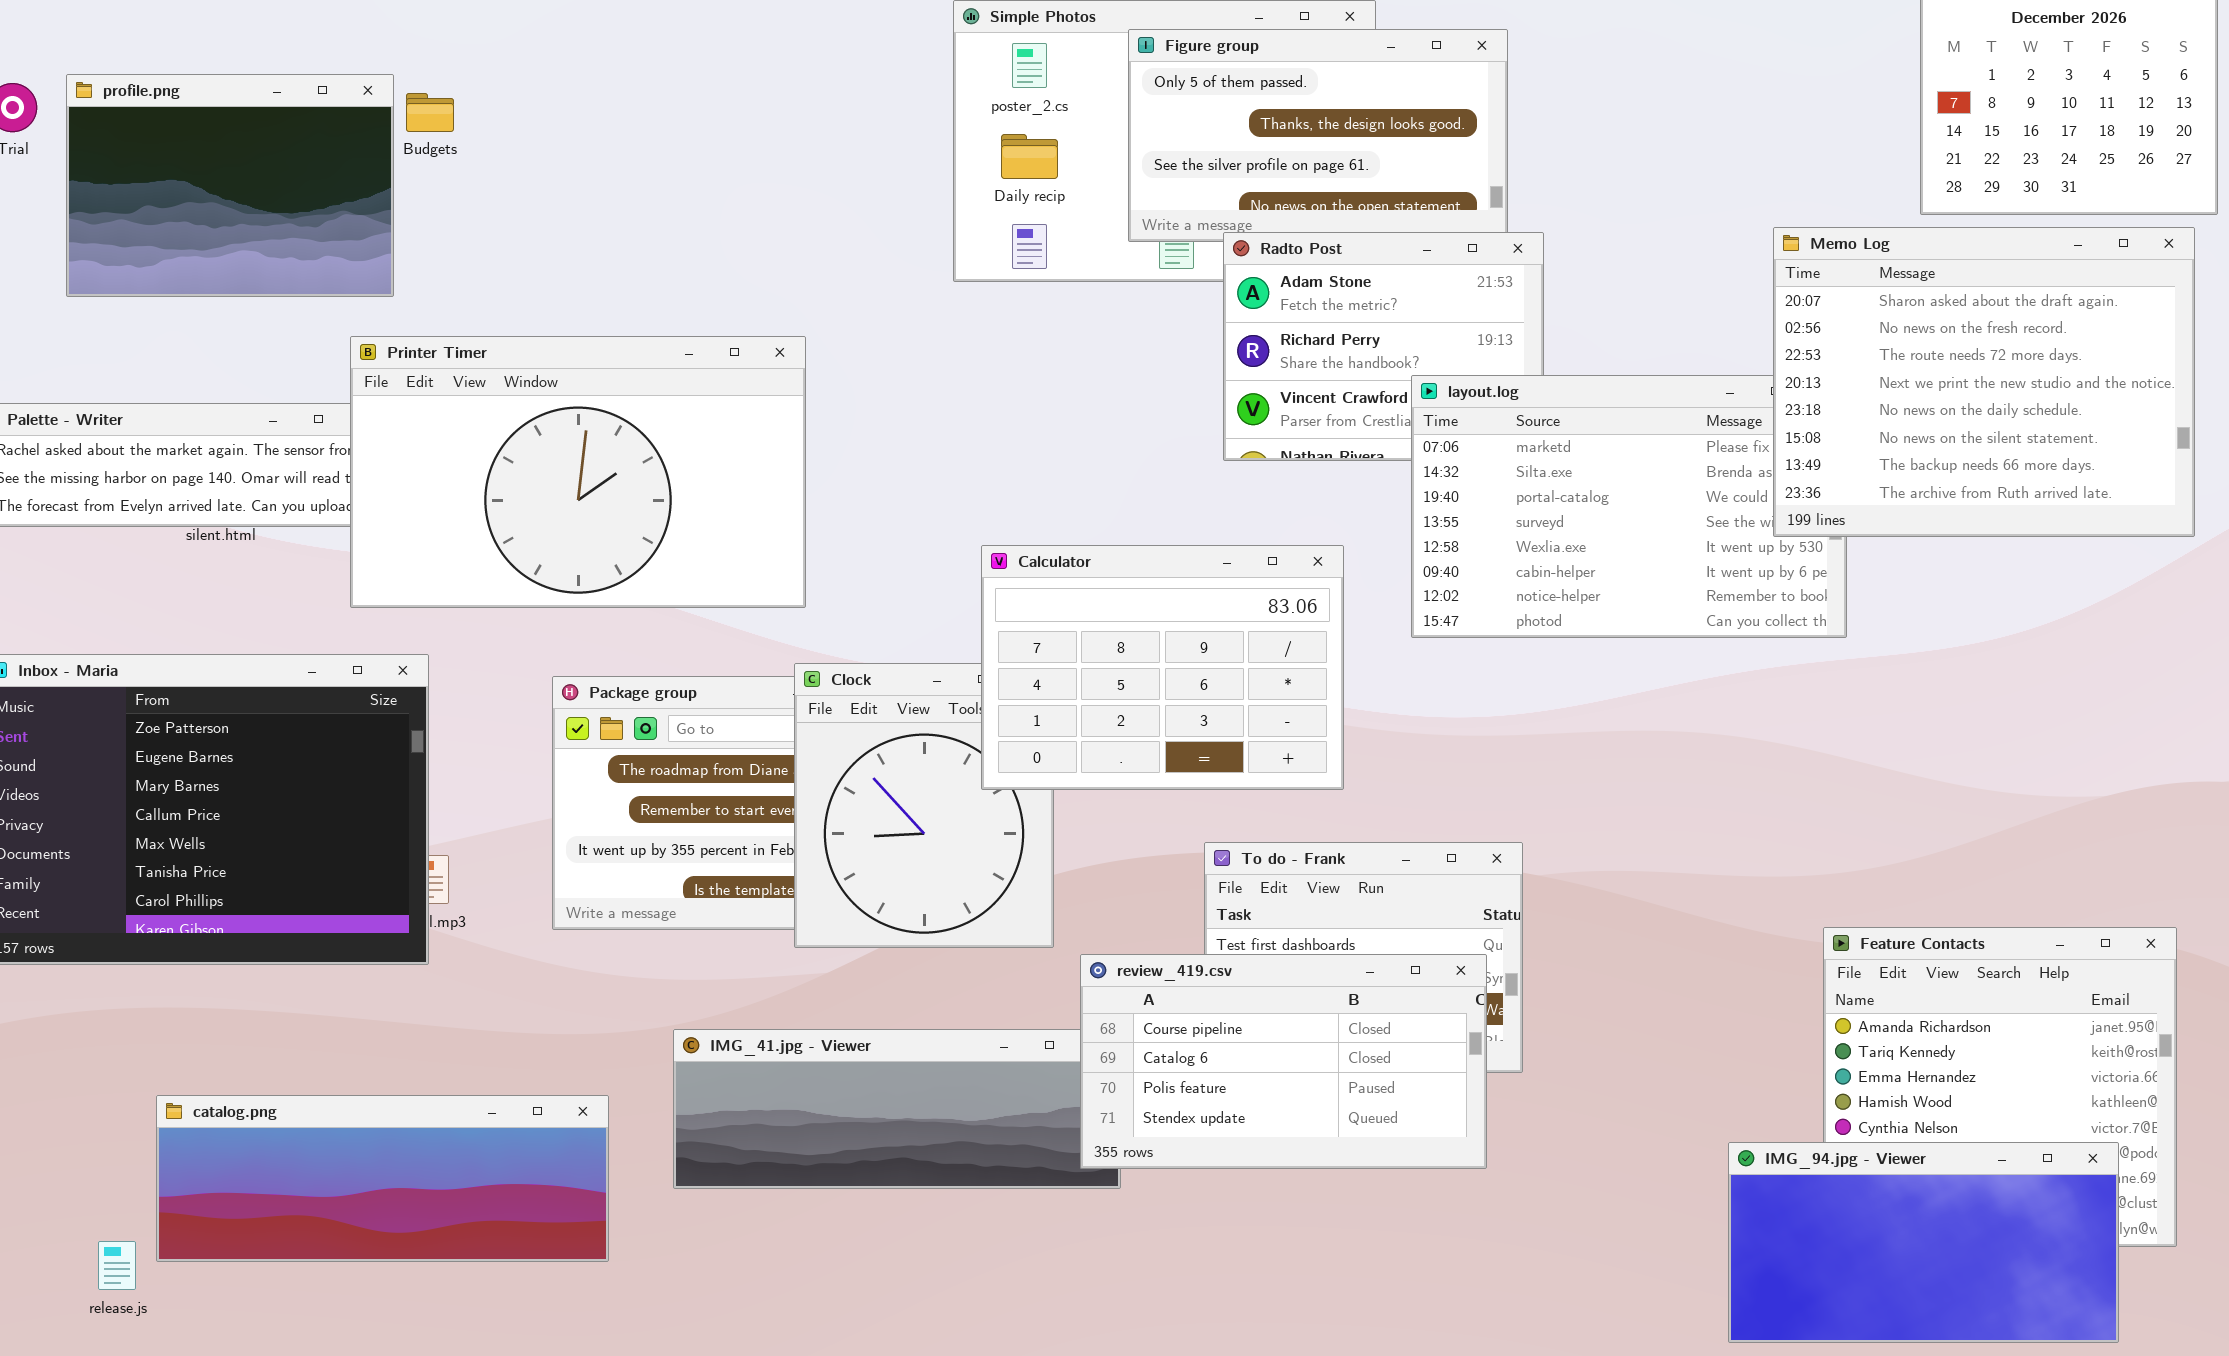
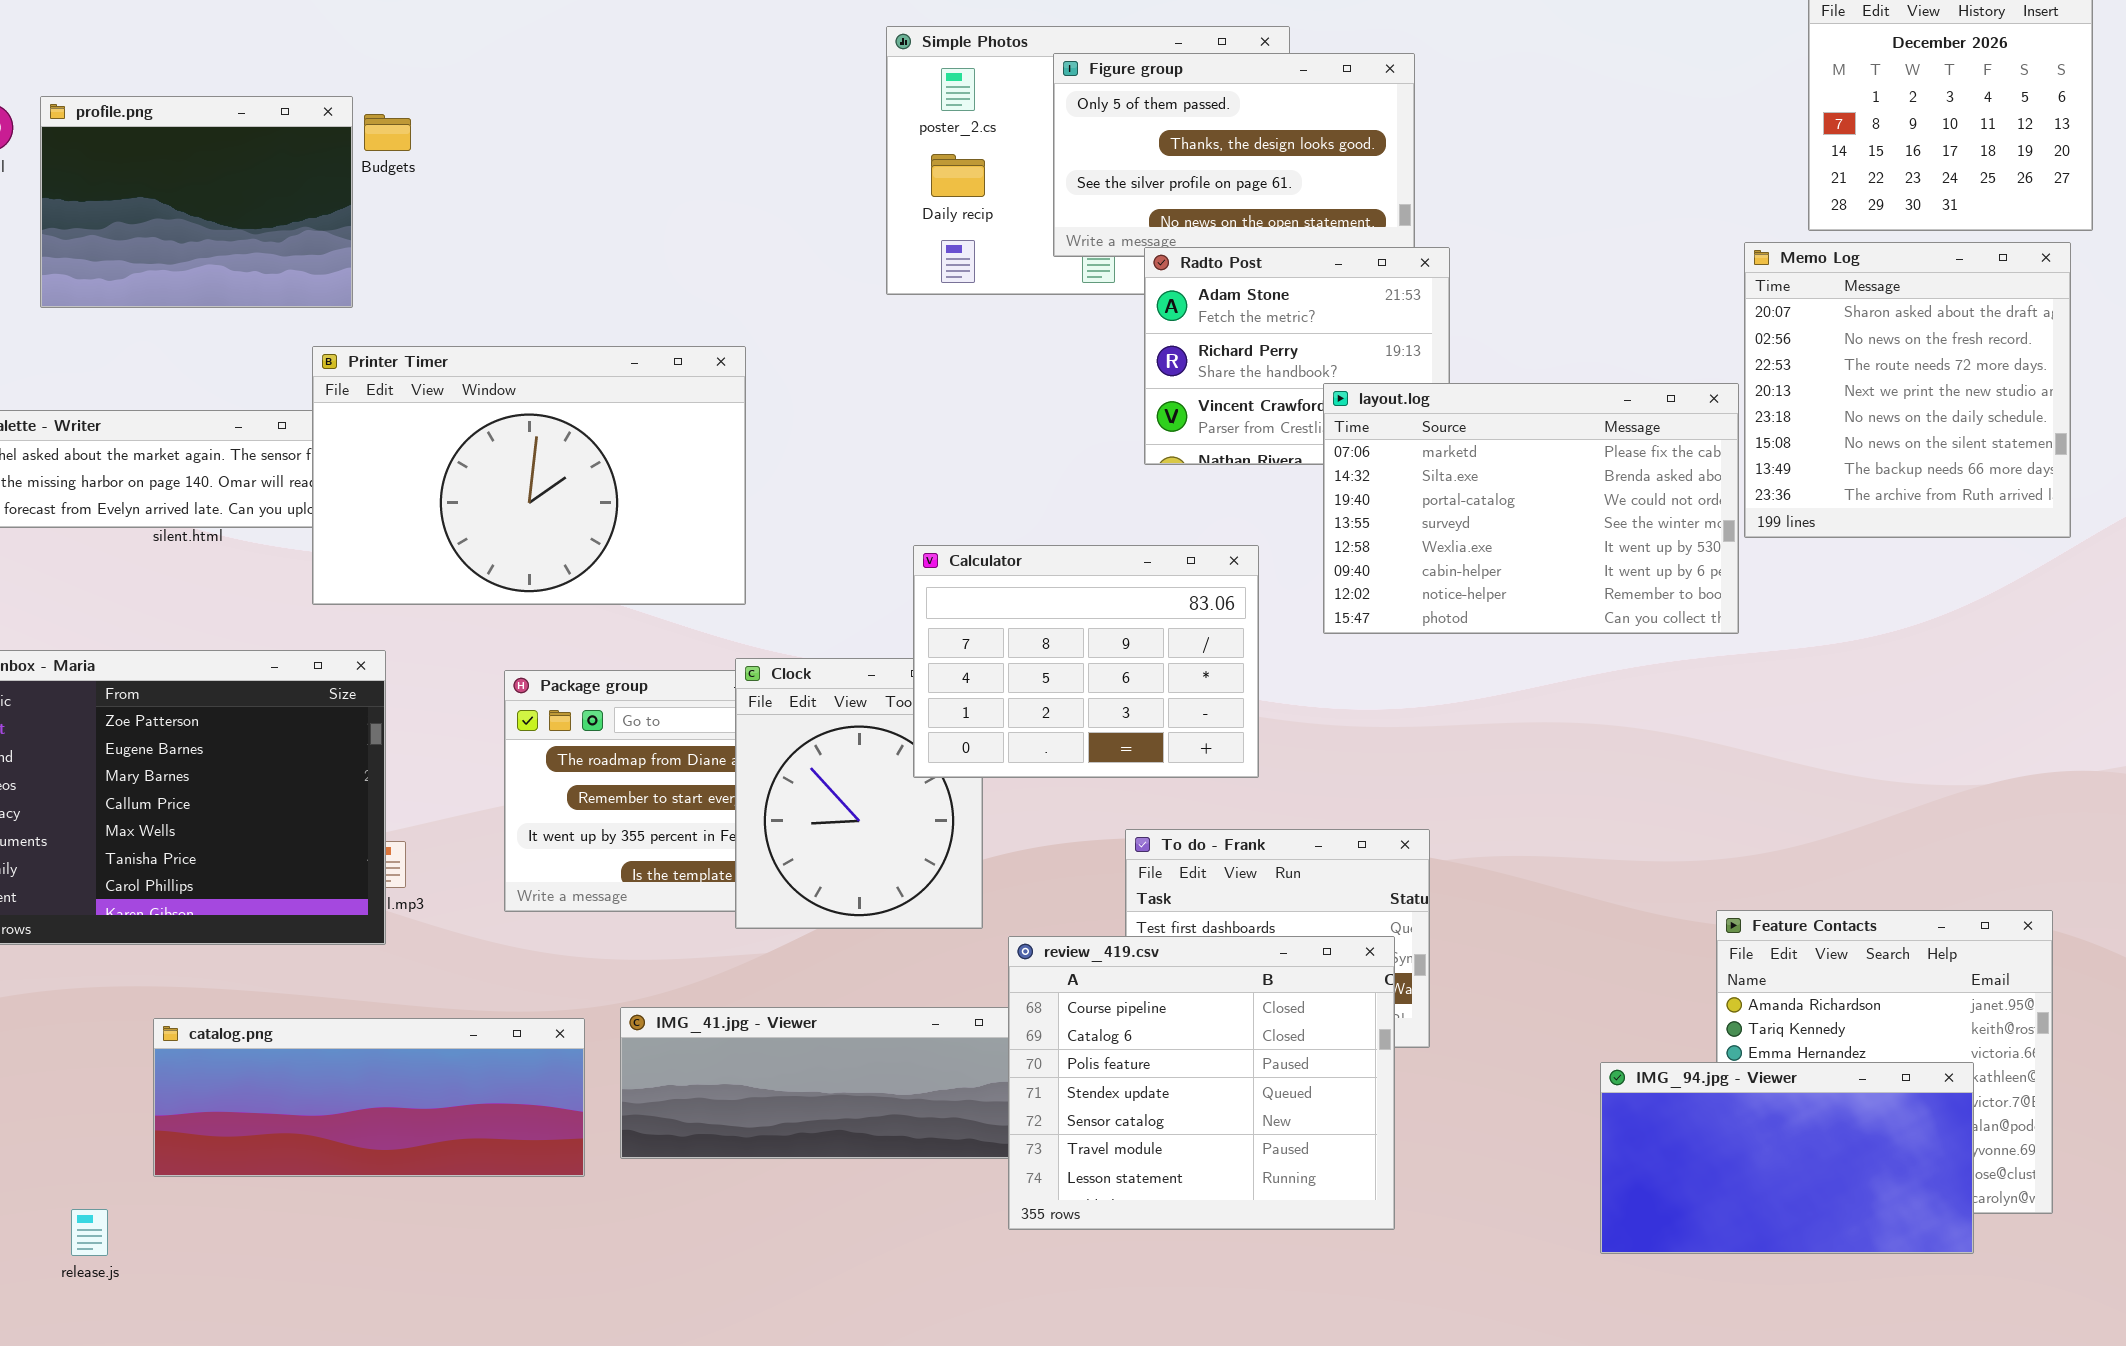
Memo Log: [1773,227,2195,537] -> [1744,242,2071,538], resized
review_419.csv: [1080,954,1487,1169] -> [1008,936,1395,1230], resized
catalog.png: [156,1095,609,1262] -> [153,1018,585,1177], moved
IMG_94.jpg - Viewer: [1728,1142,2119,1343] -> [1600,1062,1974,1254], moved

